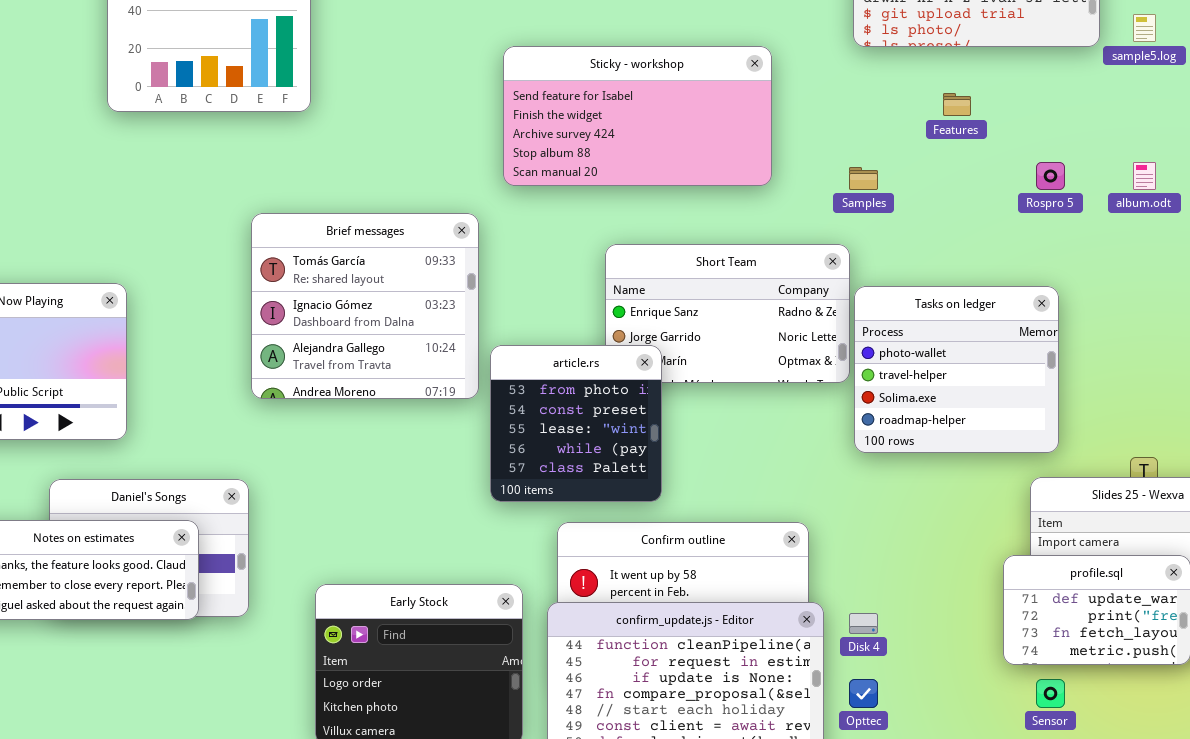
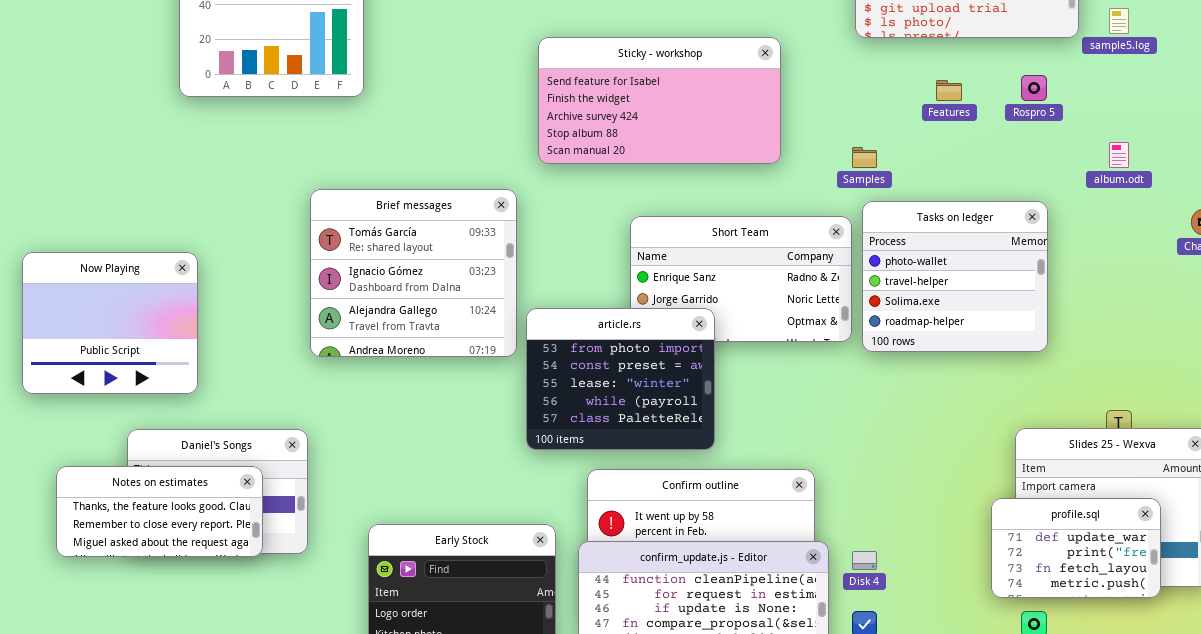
Rospro 5: [1036,162,1065,190] -> [1021,75,1047,101], moved
Tasks on ledger: [854,286,1059,453] -> [862,201,1048,352], moved
article.rs: [490,345,662,502] -> [526,308,715,450], resized

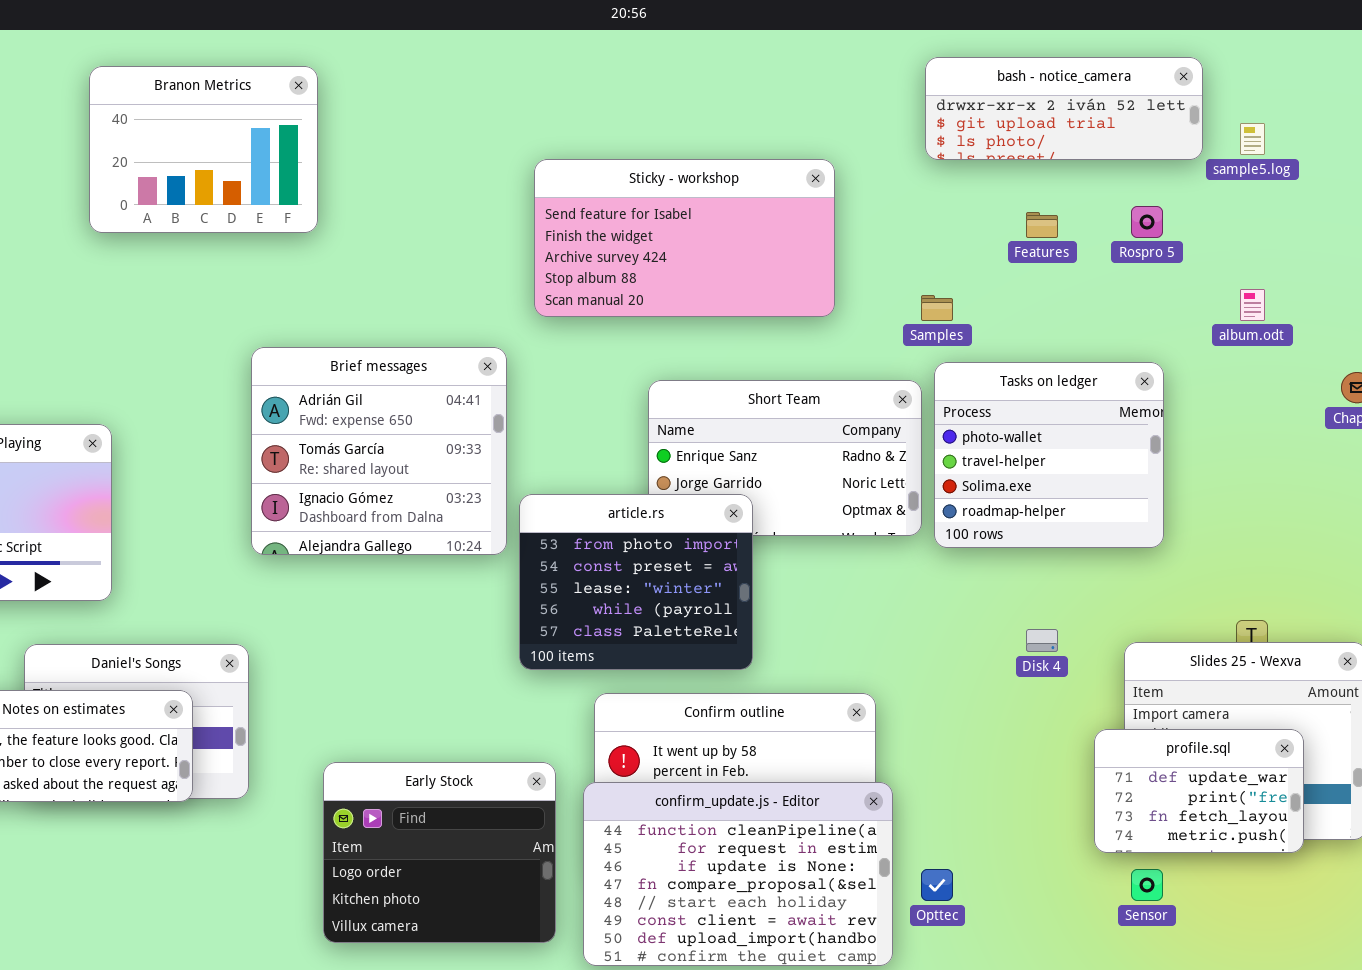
Brief messages: [310,189,517,357] -> [251,347,507,555], scrolled up 1 row
Disk 4: [852,551,877,570] -> [1026,629,1058,652], moved

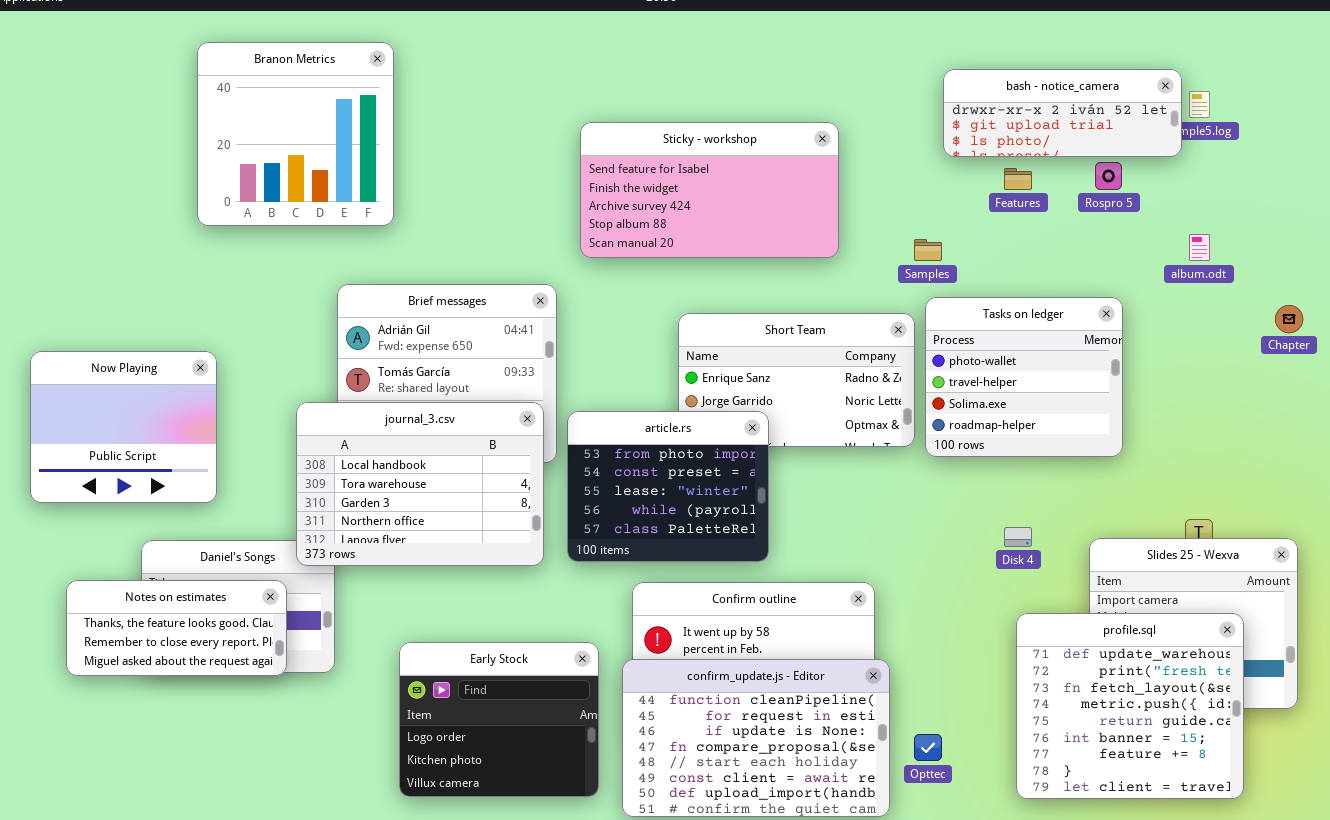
bash - notice_camera: [925,57,1203,160] -> [943,69,1182,157], moved
Branon Metrics: [89,66,318,233] -> [197,42,394,226], resized
journal_3.csv: none -> [296,402,544,566], opened
profile.sql: [1094,729,1304,853] -> [1016,613,1244,799], resized

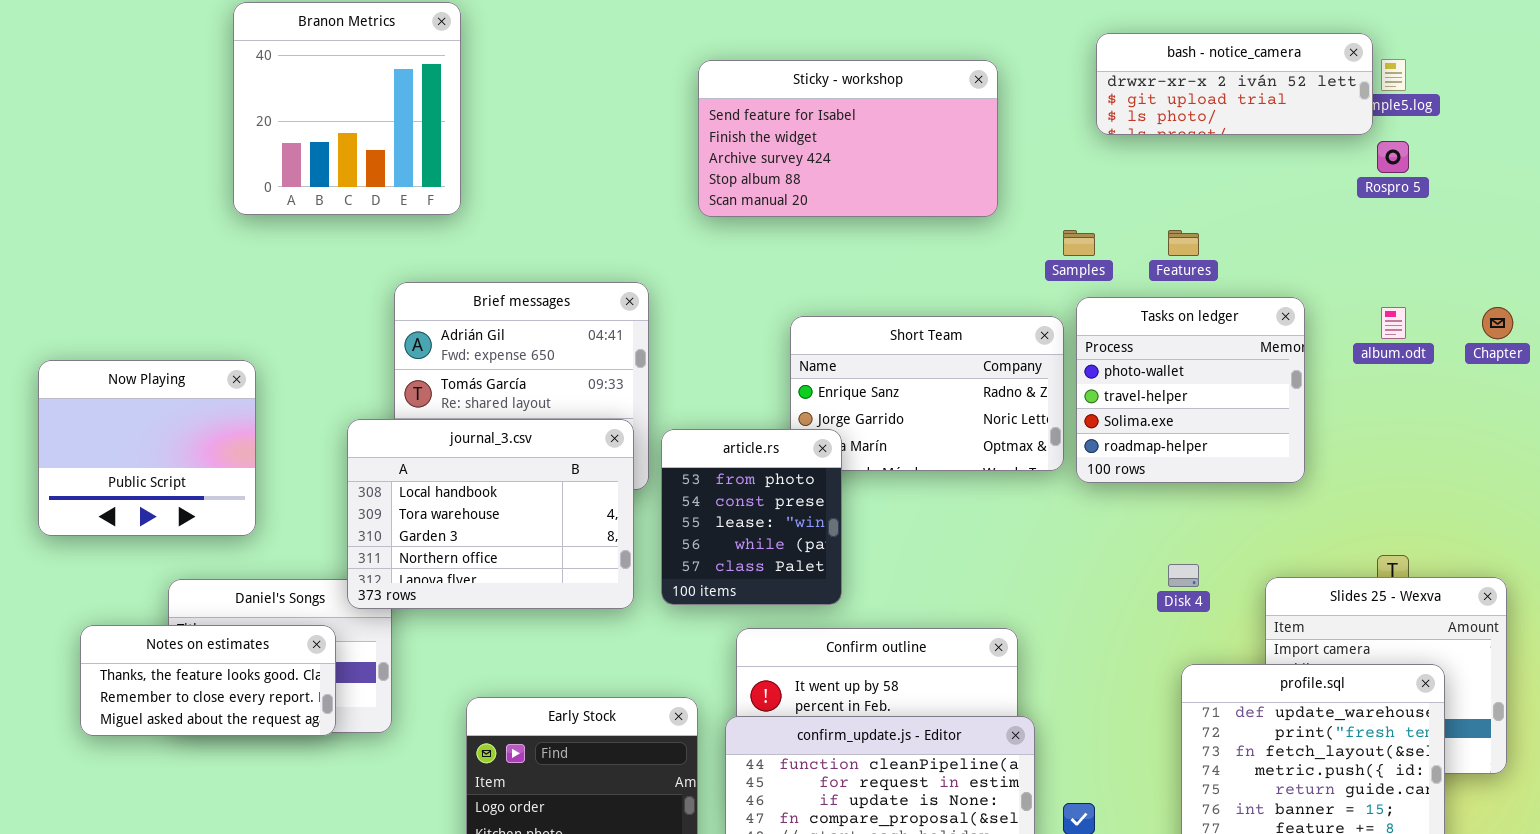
Sticky - workshop: [580,122,839,258] -> [698,60,998,217], moved
Rospro 5: [1095,162,1122,190] -> [1377,141,1409,173], moved
Features: [1004,168,1032,190] -> [1168,230,1199,256], moved
album.odt: [1189,234,1210,261] -> [1381,307,1406,339], moved
article.rs: [567,411,769,562] -> [661,429,842,605], resized

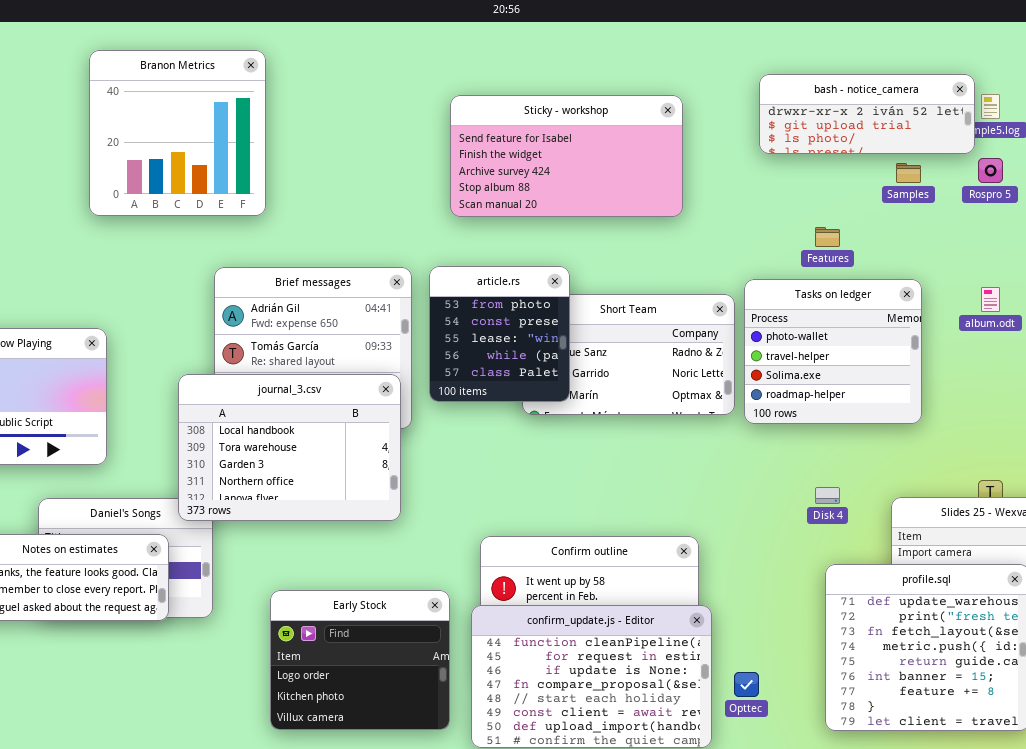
Samples: [1063,230,1095,256] -> [896,163,921,183], moved
article.rs: [661,429,842,605] -> [429,266,570,402], moved

